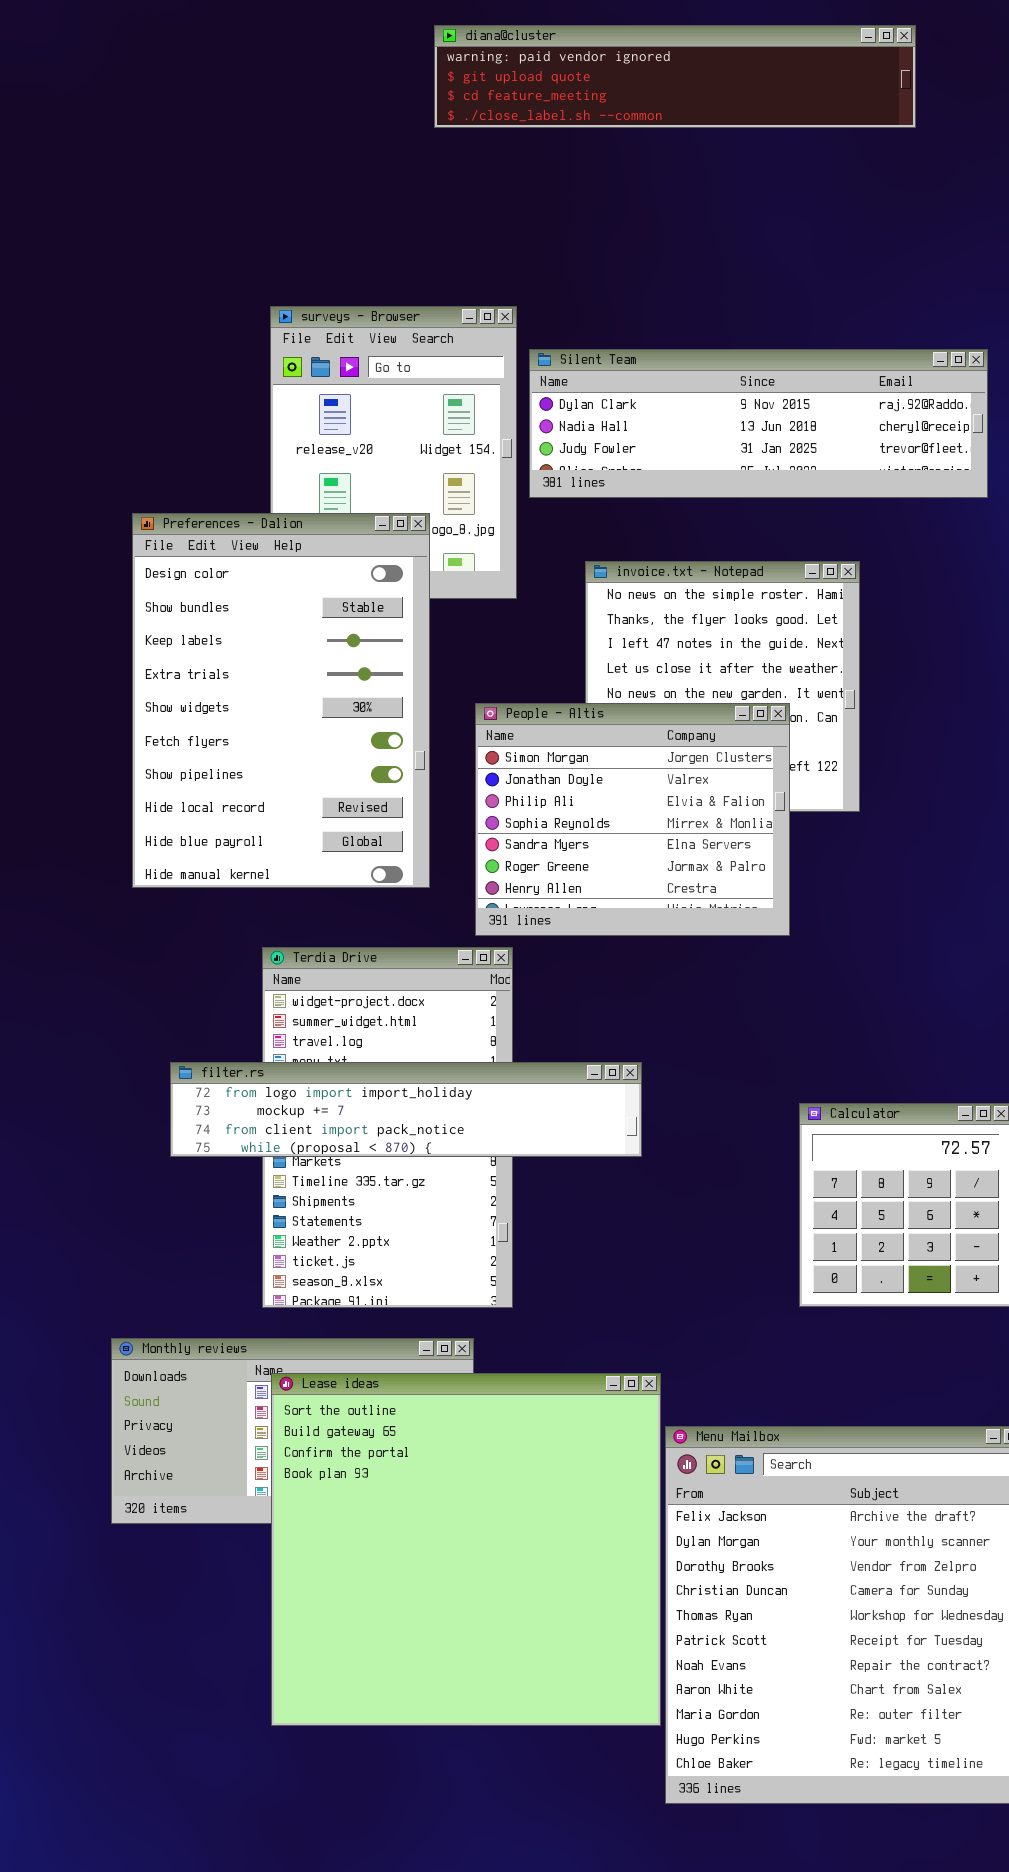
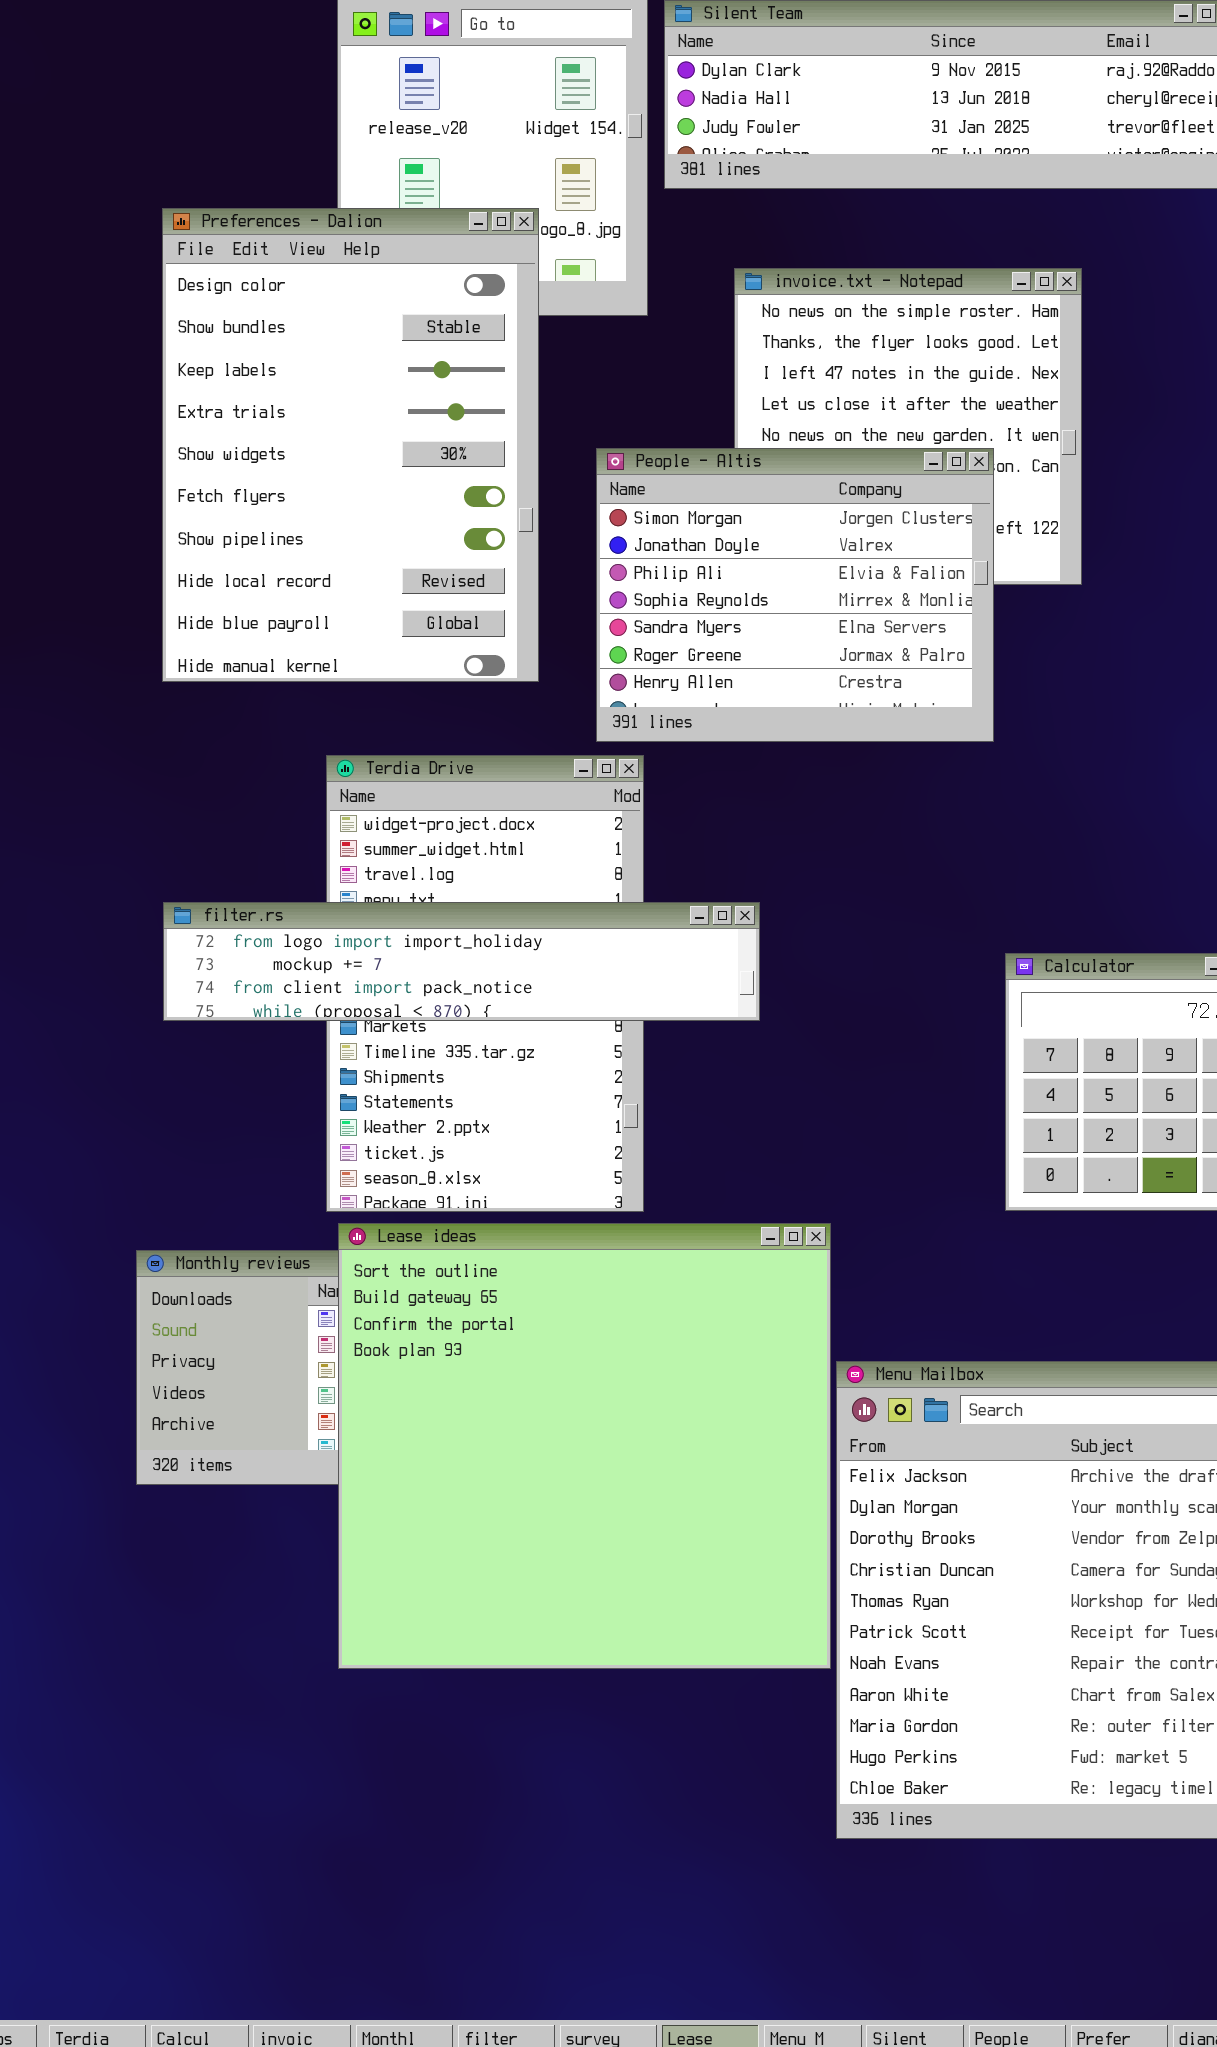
filter.rs: [170,1062,642,1157] -> [163,902,760,1021], moved
Lease ideas: [271,1373,661,1726] -> [338,1223,831,1669], moved

